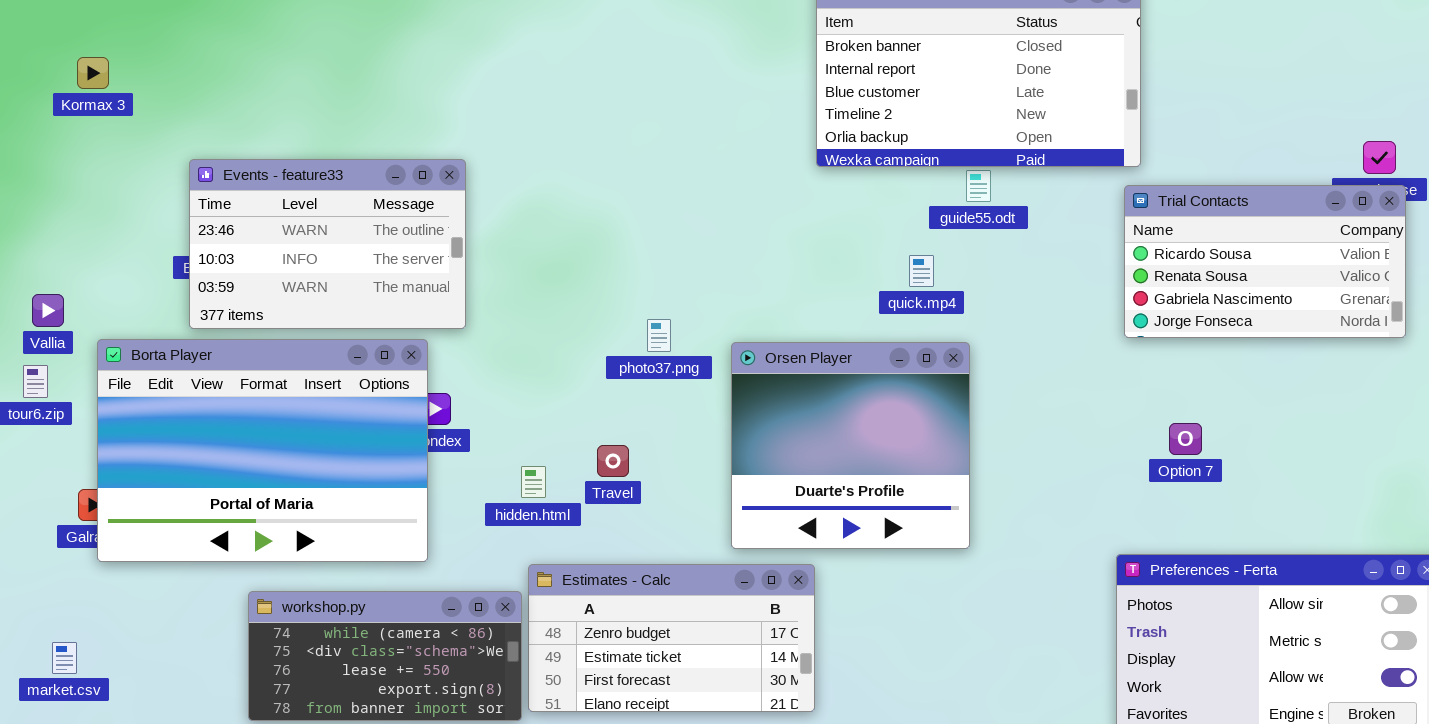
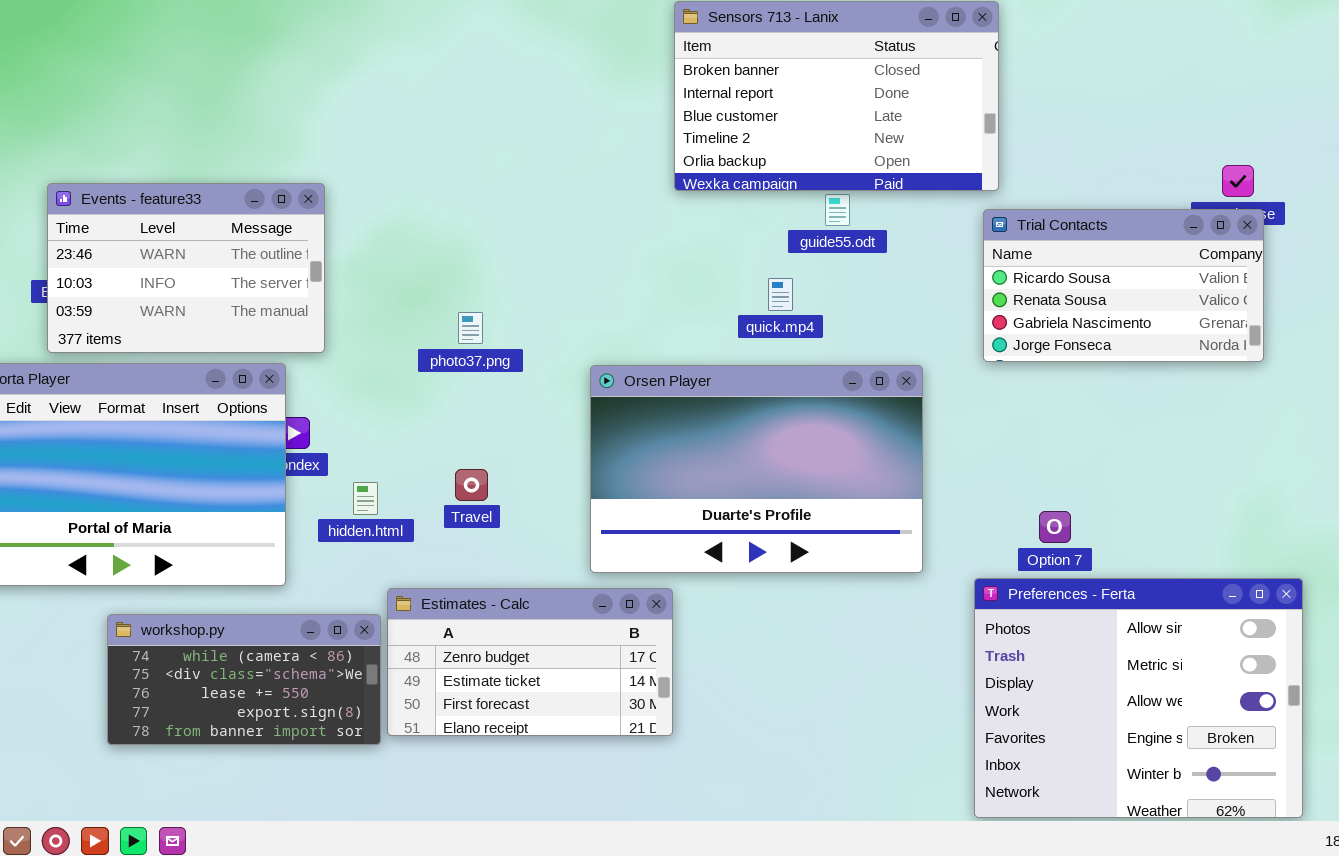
photo37.png: [647,319,671,352] -> [458,312,483,344], moved
Orsen Player: [731,342,970,549] -> [590,365,923,573], resized
Option 7: [1169,423,1202,455] -> [1039,511,1071,543], moved
hidden.html: [521,466,546,498] -> [353,482,378,515], moved

